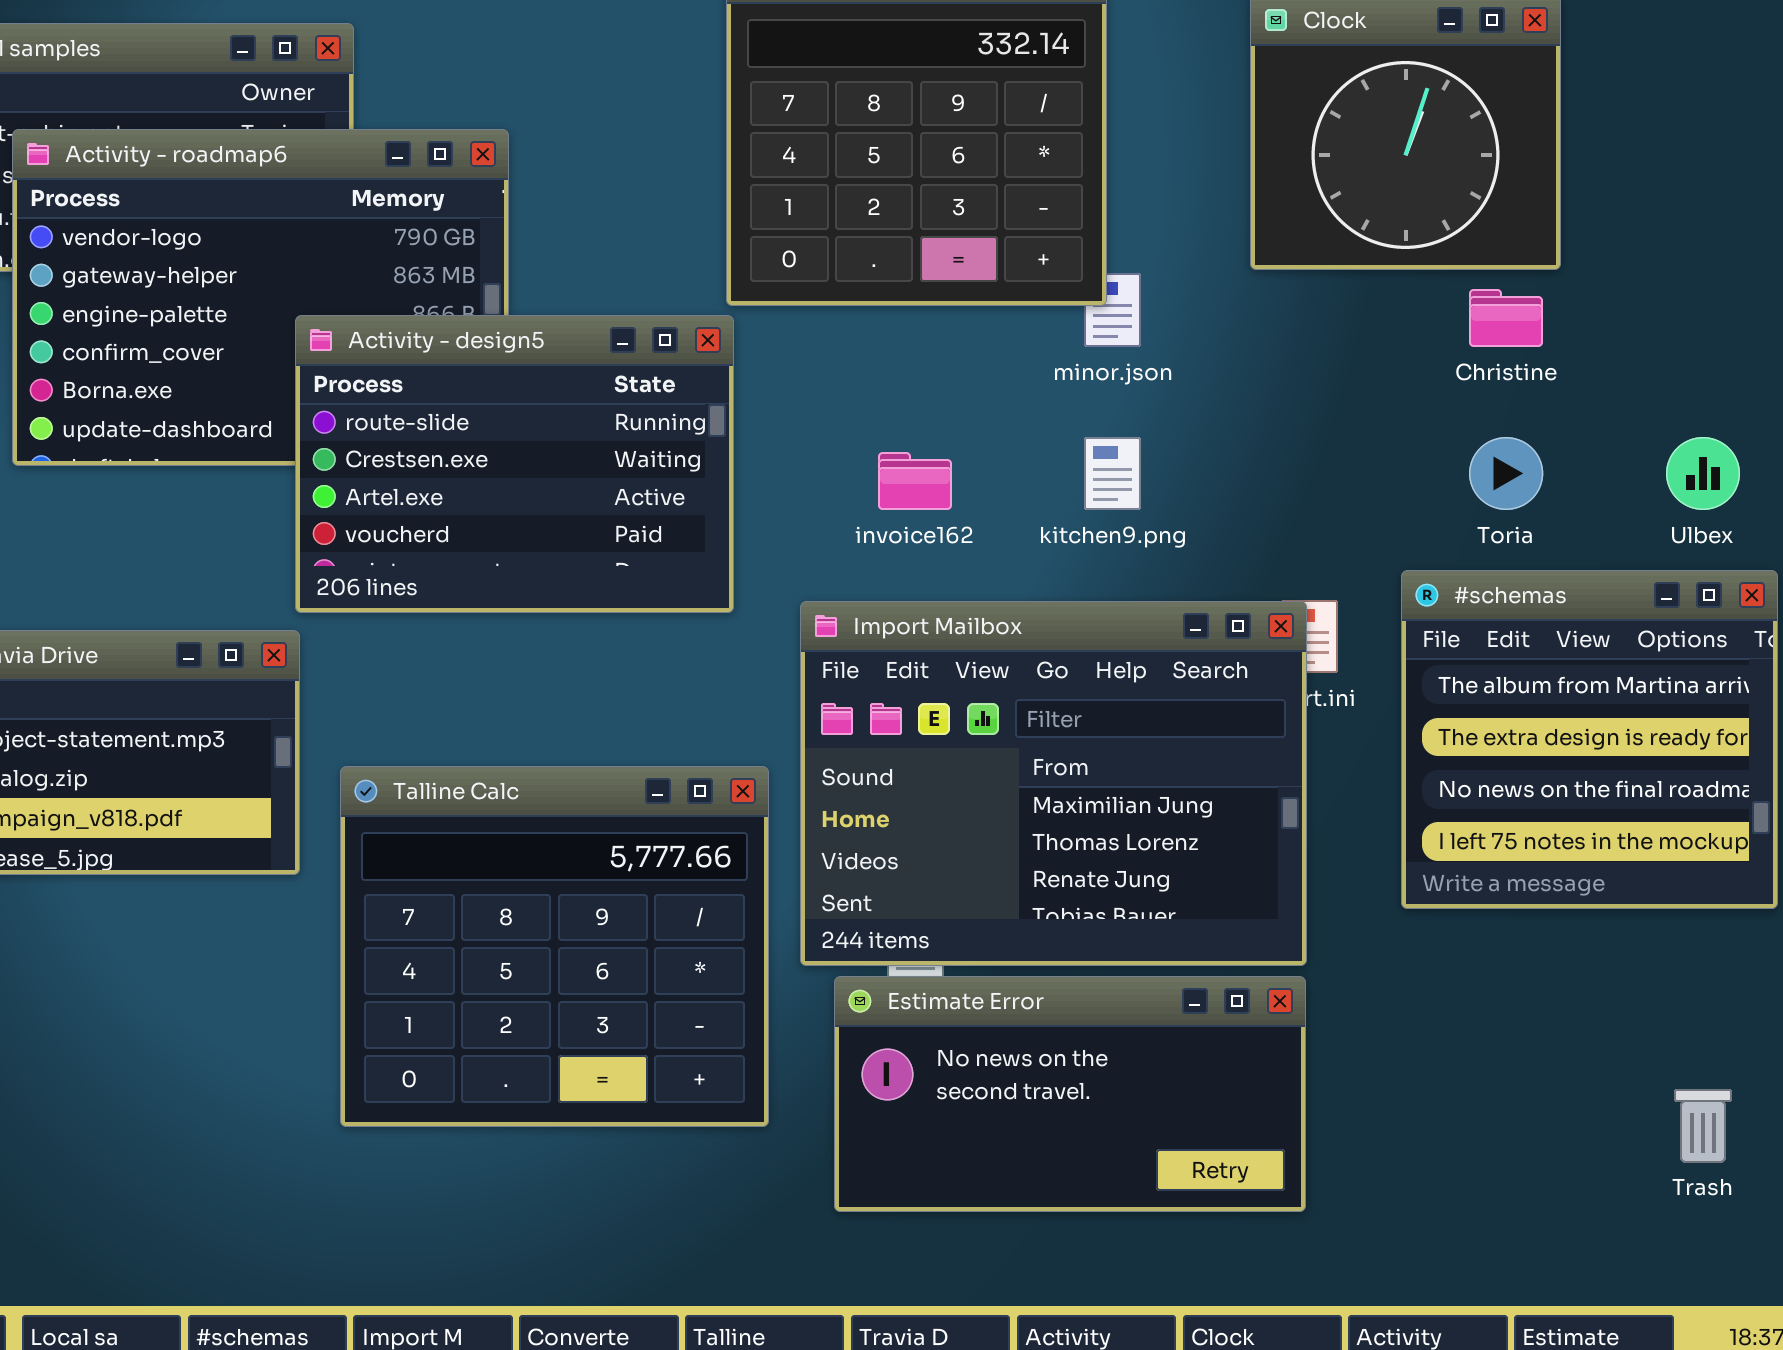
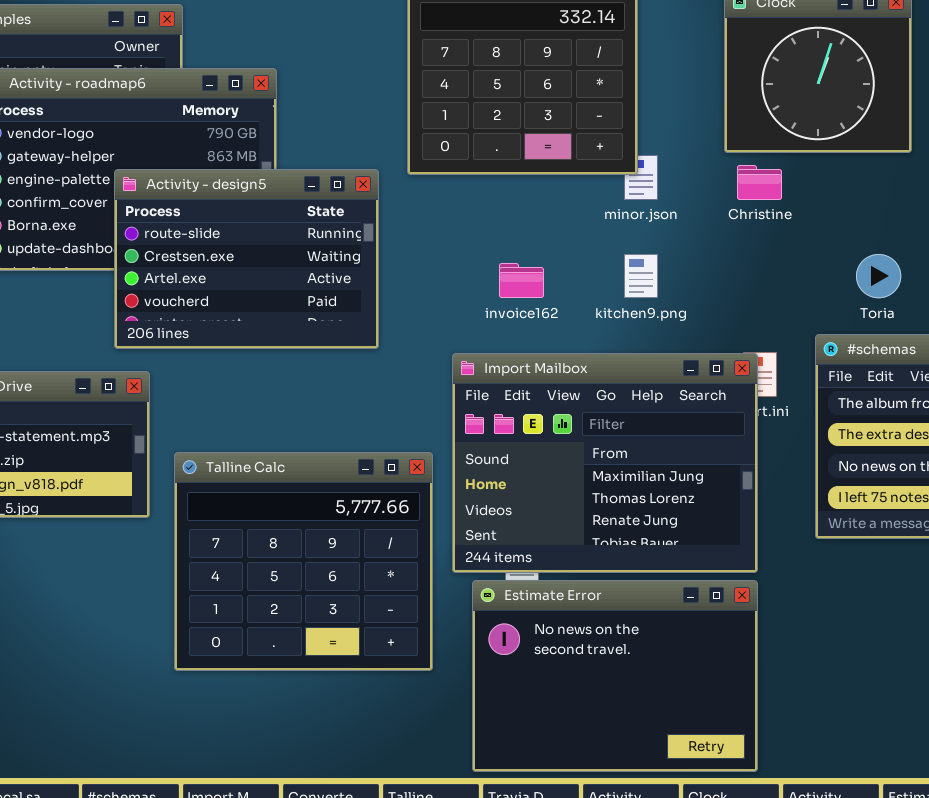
Christine: [1469,289,1543,347] -> [737,165,782,200], moved
Activity - design5: [295,315,734,613] -> [114,169,379,349], moved
Estimate Error: [834,976,1306,1212] -> [472,580,758,772], resized

